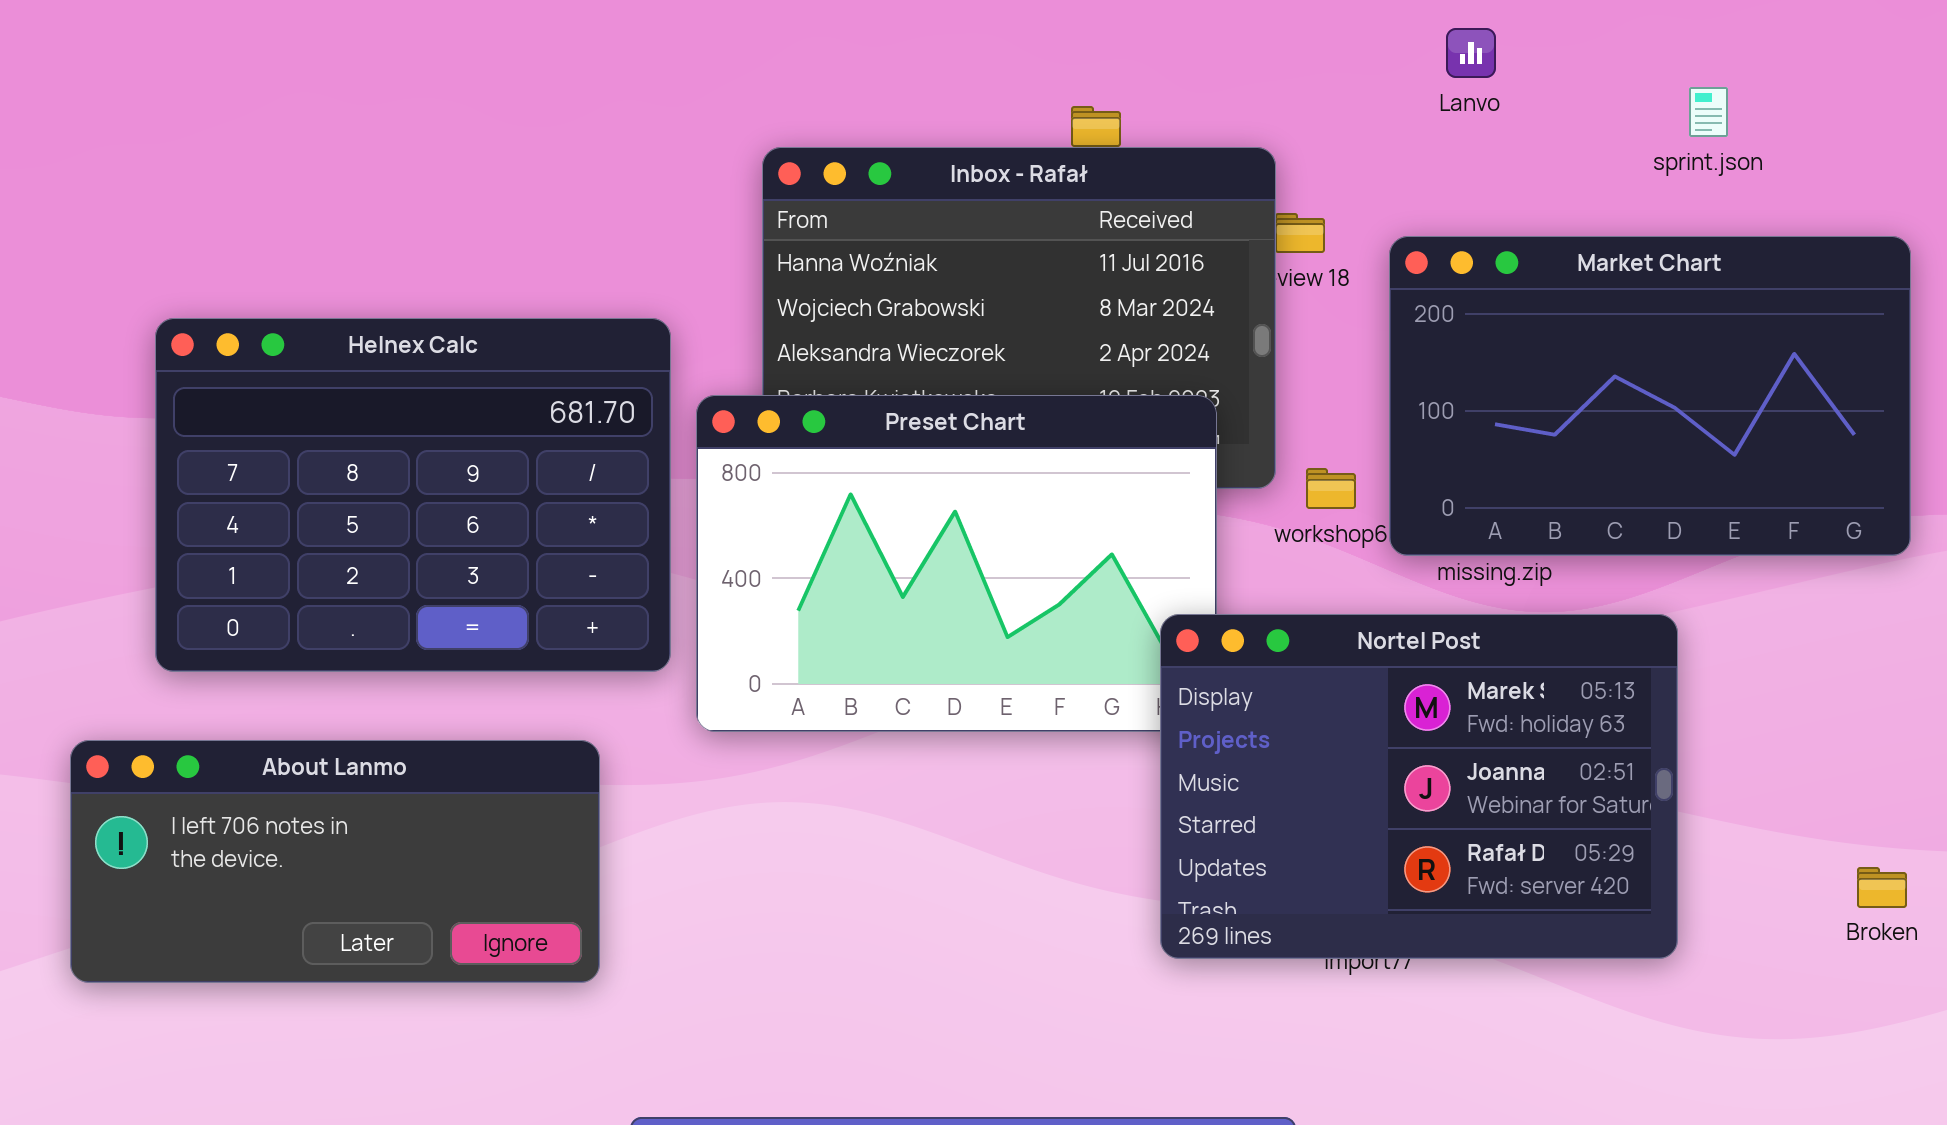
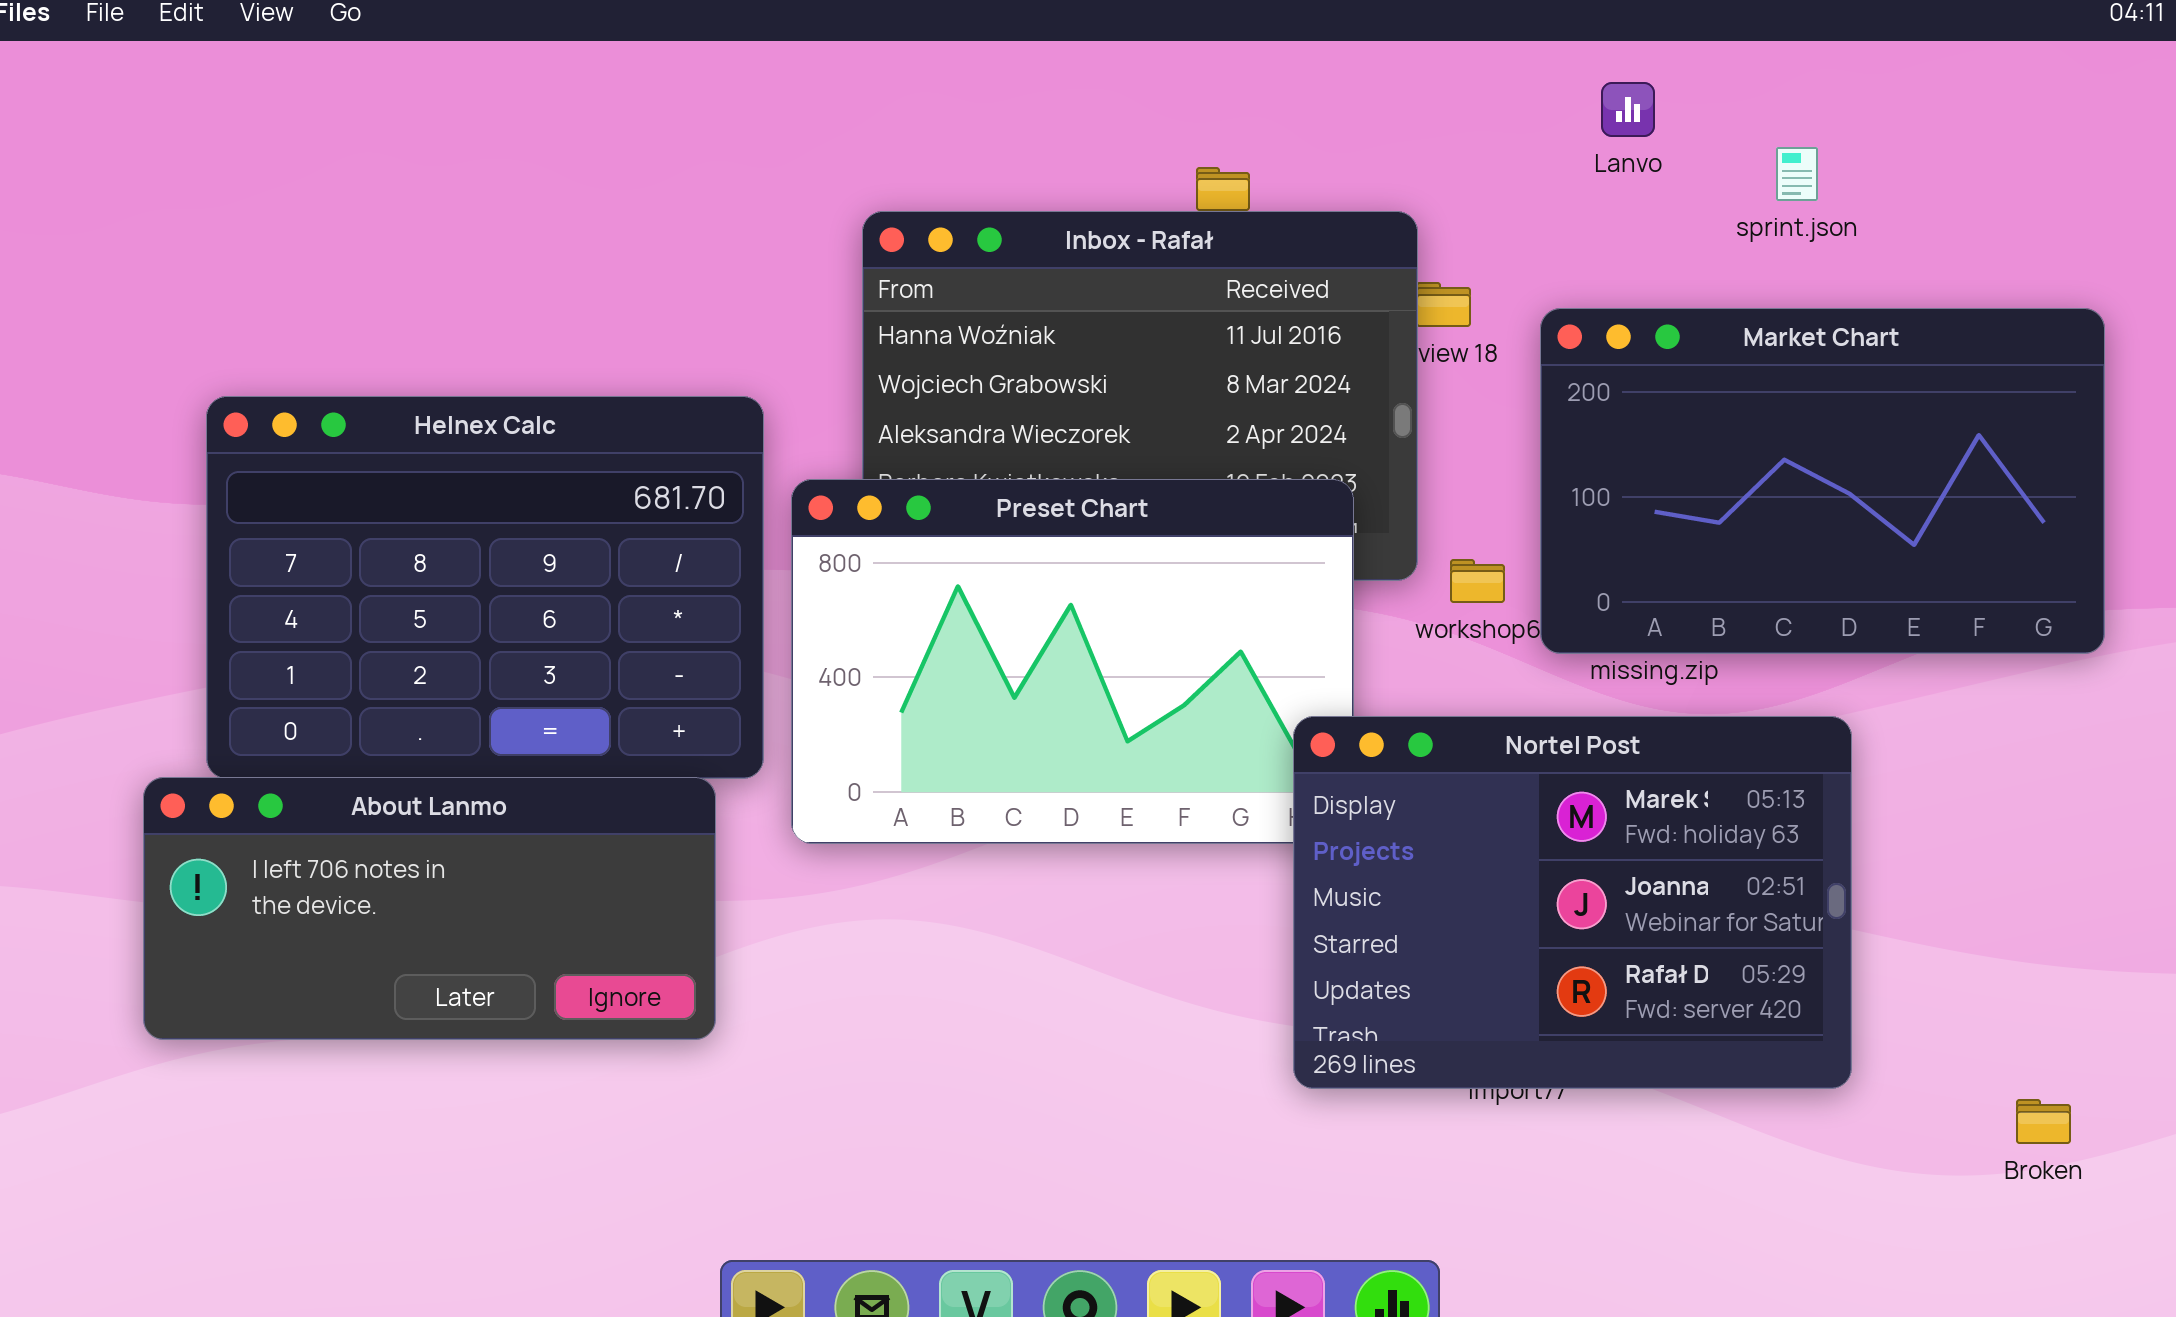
sprint.json: [1689,87,1728,137] -> [1776,147,1818,201], moved
About Lanmo: [70,740,600,983] -> [143,777,716,1040], moved
Broken: [1857,867,1907,908] -> [2016,1099,2071,1144], moved

